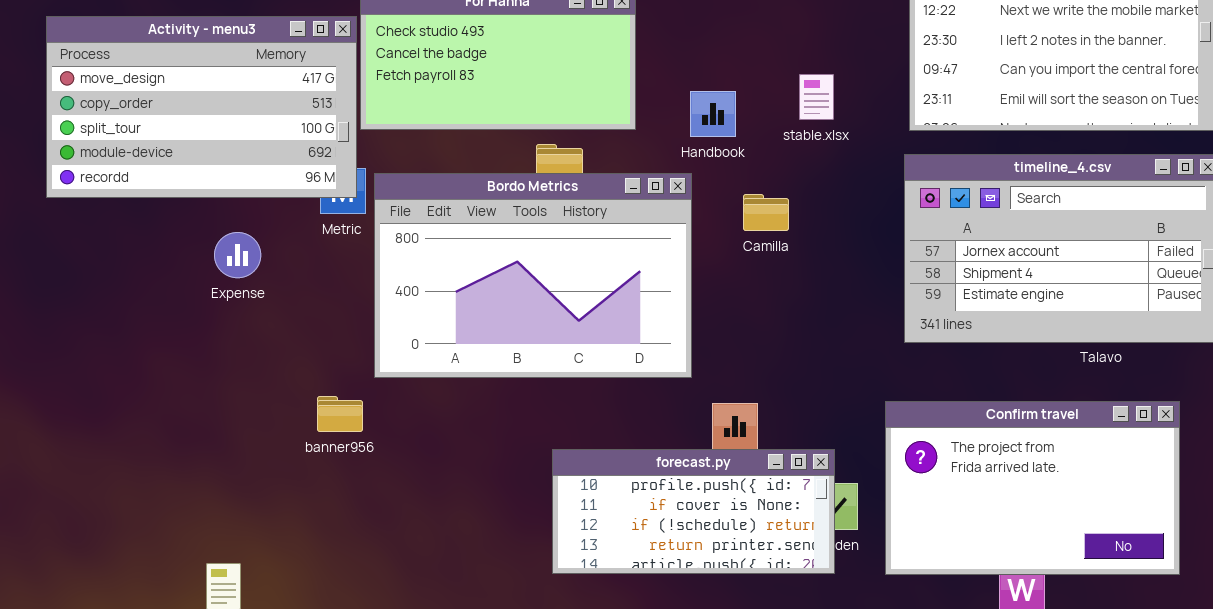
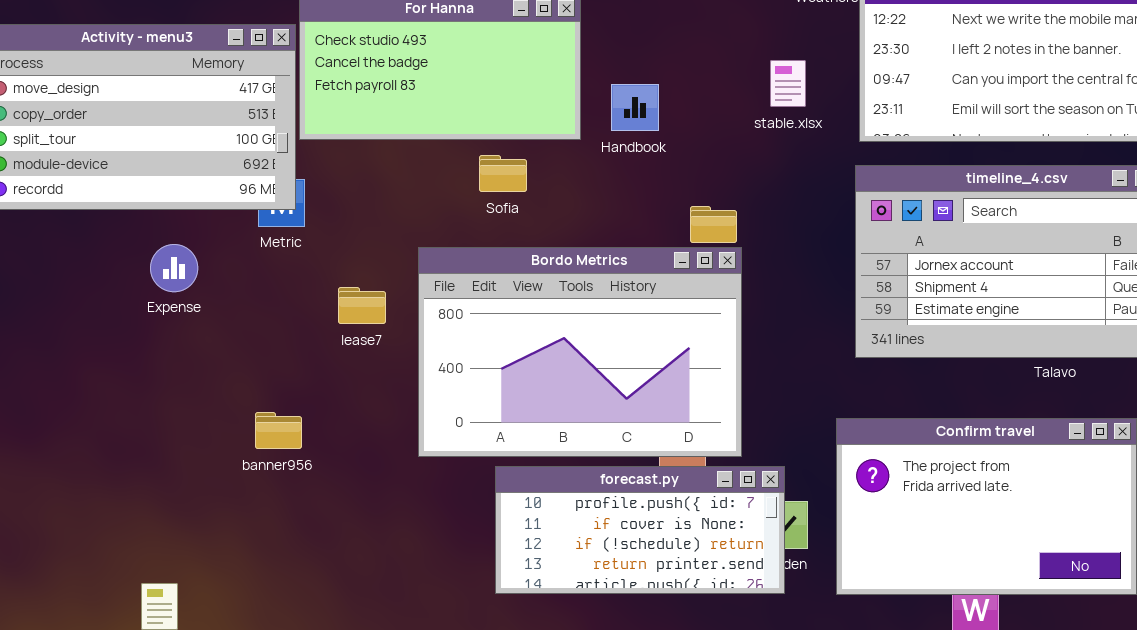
stable.xlsx: [799,74,834,120] -> [770,60,806,107], moved
Handbook: [690,91,736,137] -> [611,84,659,131], moved
Bordo Metrics: [374,173,692,378] -> [418,247,742,457], moved

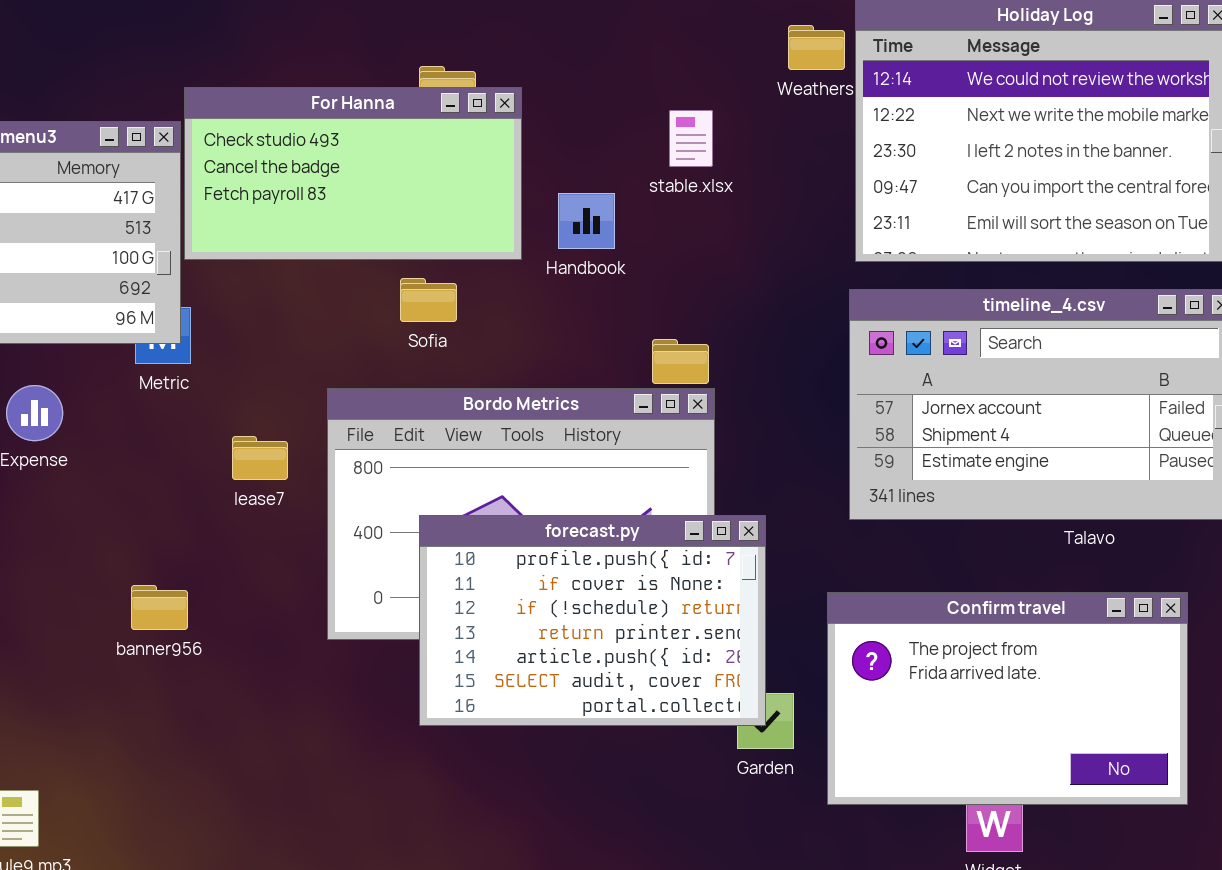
stable.xlsx: [770,60,806,107] -> [669,110,713,167], moved
forecast.py: [495,466,785,594] -> [419,515,766,726], moved, resized

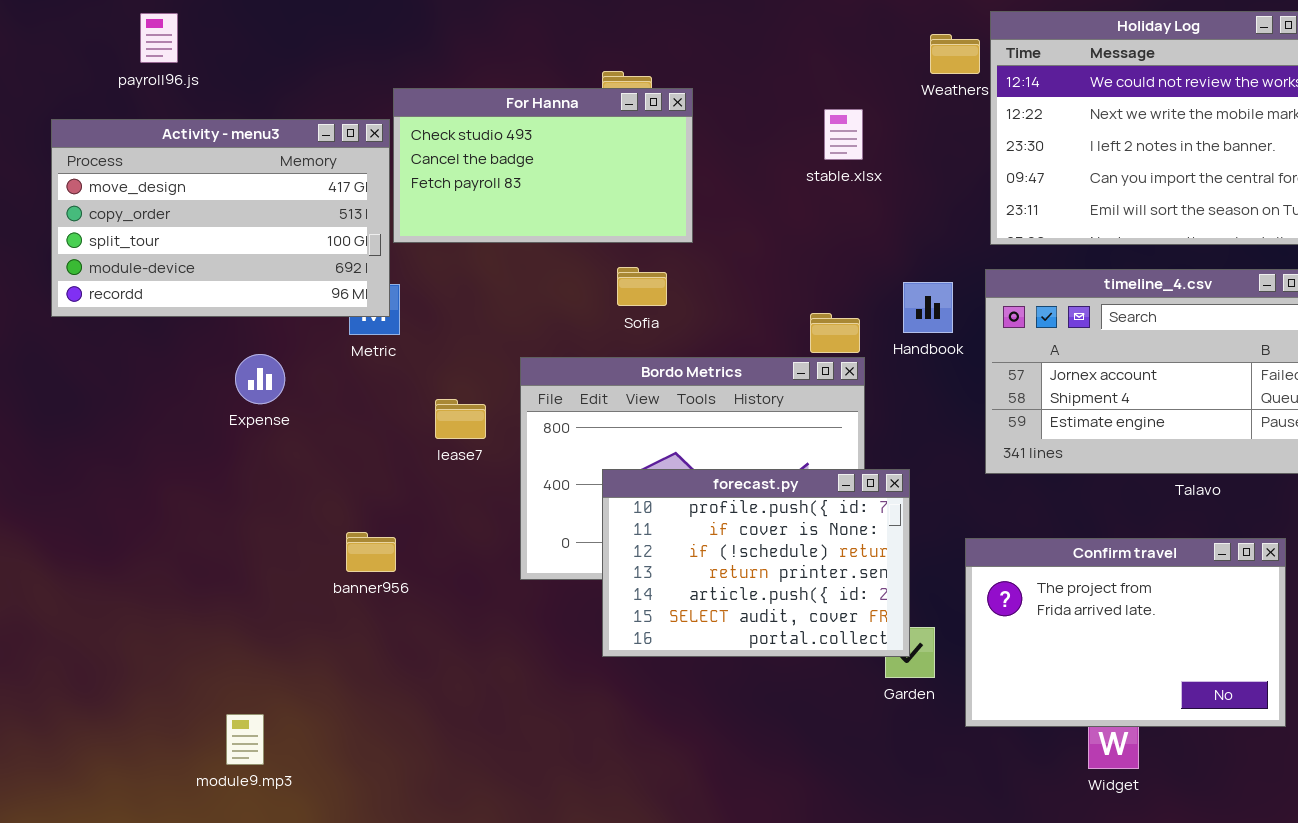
Handbook: [558,193,615,249] -> [903,282,953,333], moved
Sofia: [400,278,457,322] -> [617,267,667,306], moved

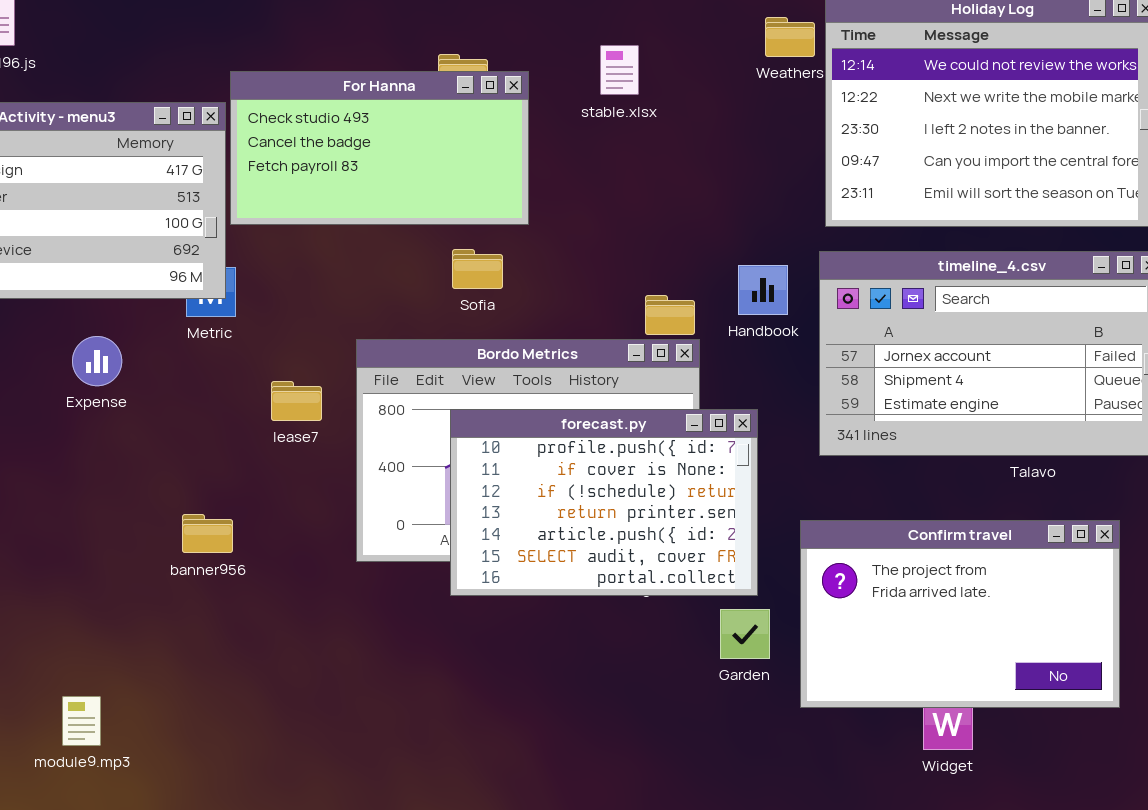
stable.xlsx: [824,109,863,160] -> [600,45,639,95], moved
forecast.py: [602,469,910,657] -> [450,409,758,596], moved

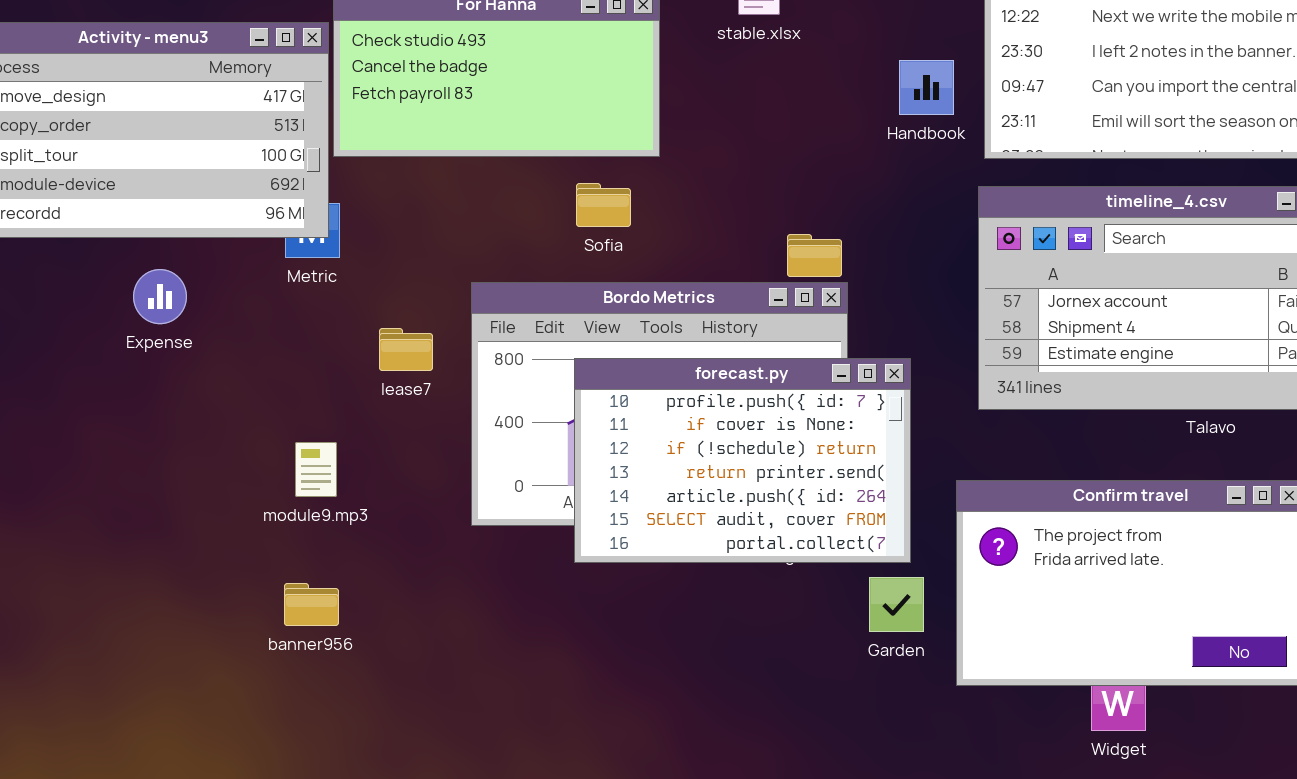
Handbook: [738,265,788,315] -> [899,60,954,115], moved
Expense: [72,336,122,386] -> [133,269,187,324], moved
banner956: [182,514,233,553] -> [284,583,339,626], moved
module9.mp3: [62,696,101,746] -> [295,442,337,497], moved

